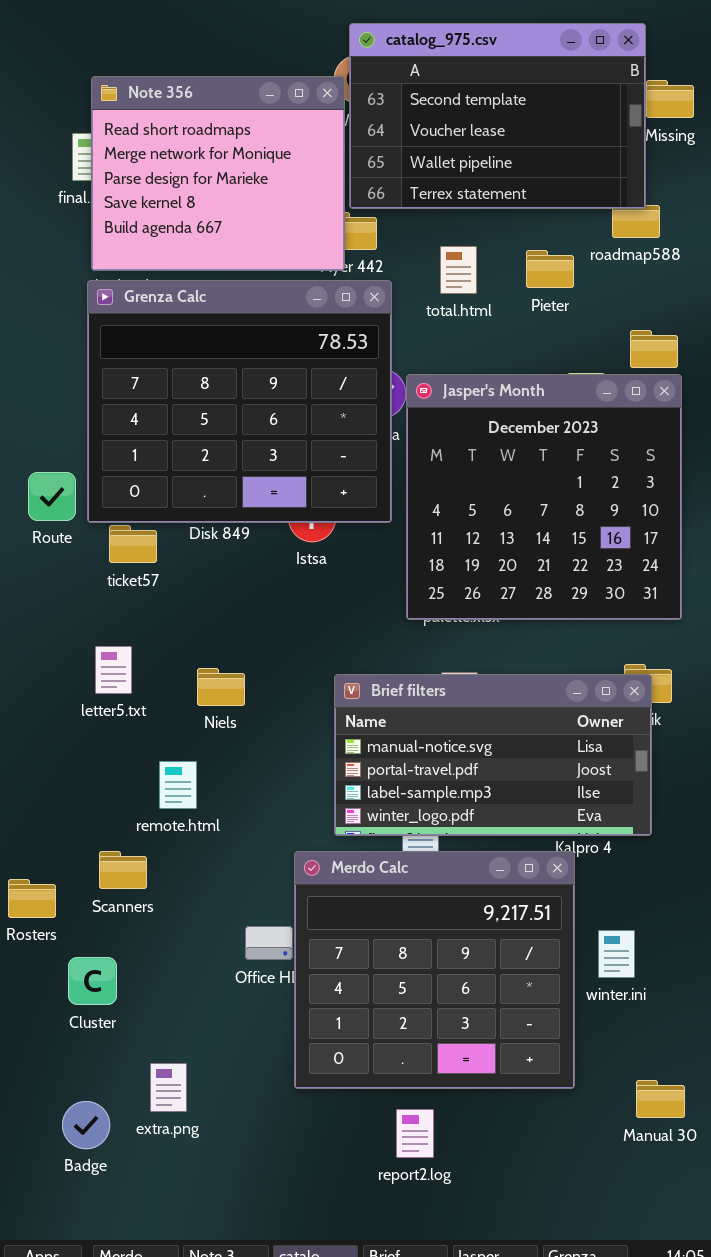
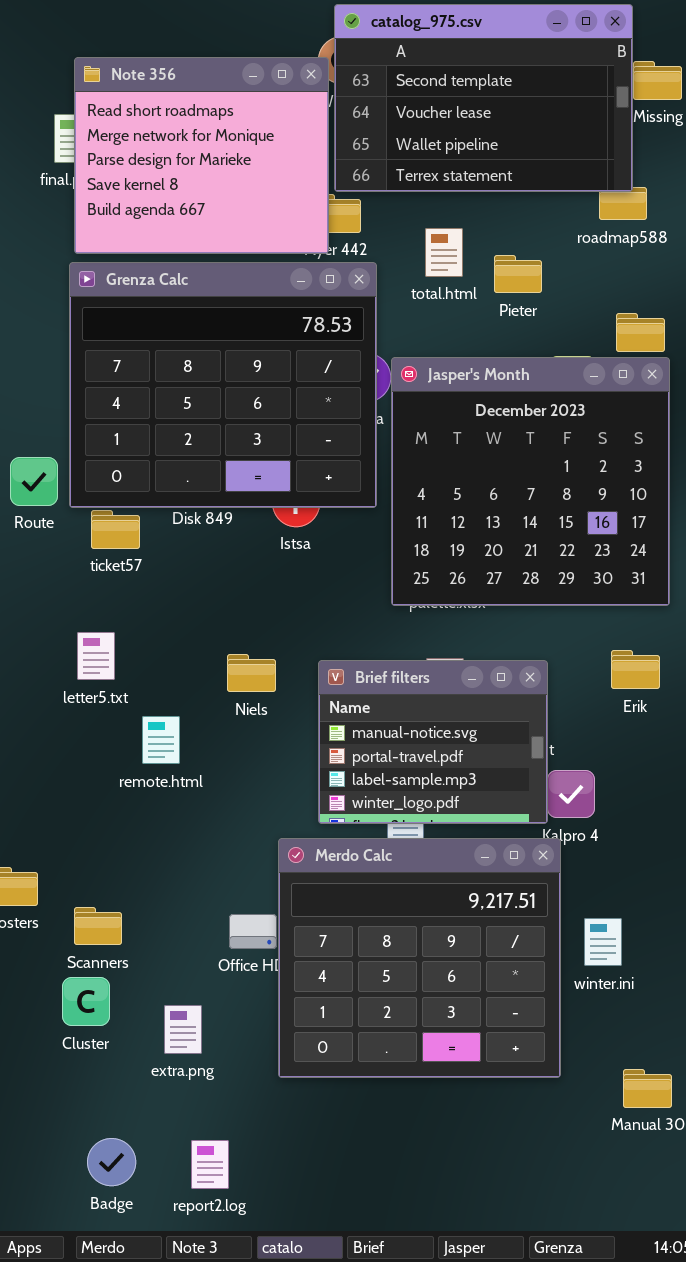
Pieter: [526,250,574,288] -> [494,255,542,293], moved
Niels: [197,668,245,706] -> [227,654,276,692], moved
Brief filters: [334,674,652,836] -> [318,660,548,824], resized
remote.html: [159,761,197,809] -> [142,716,180,764], moved
Scanners: [99,851,147,889] -> [74,907,122,945], moved
Cluster: [68,957,117,1005] -> [62,977,110,1026], moved
extra.png: [150,1063,187,1112] -> [164,1005,202,1054], moved
Badge: [62,1101,110,1149] -> [87,1138,136,1186], moved
report2.log: [396,1109,434,1158] -> [191,1140,229,1189], moved

